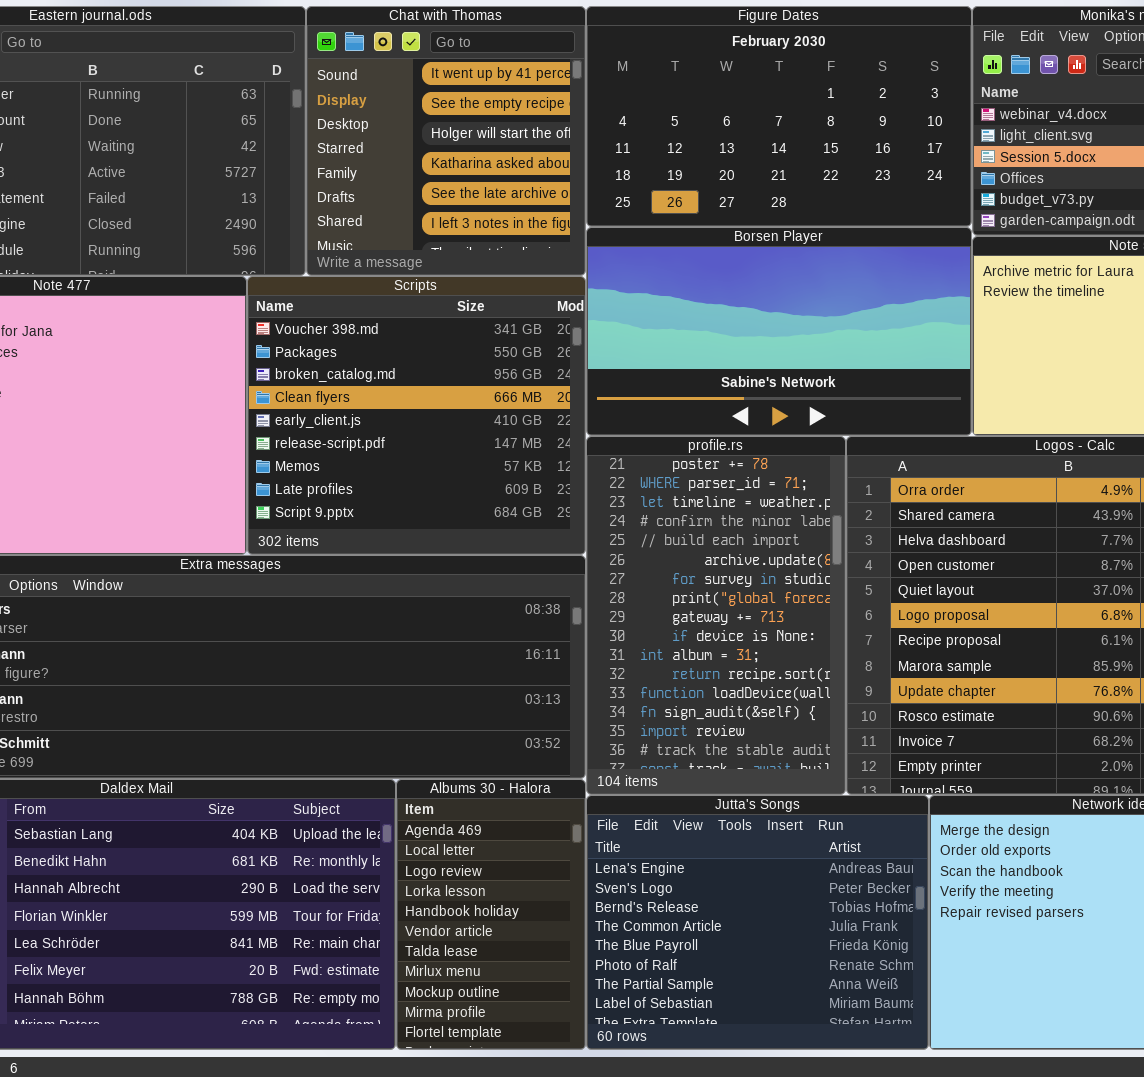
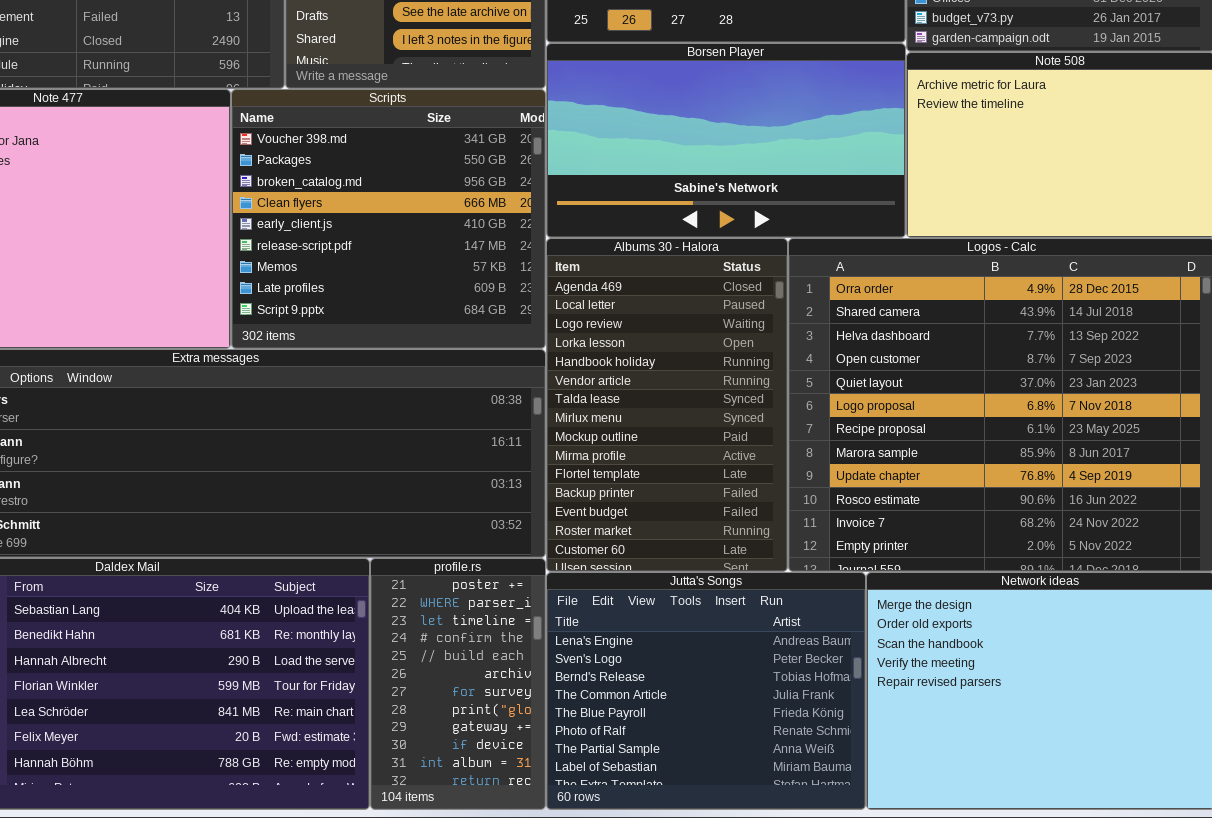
profile.rs: [586,436,846,795] -> [370,558,546,810], moved, resized
Albums 30 - Halora: [396,779,586,1050] -> [546,238,788,572], moved, resized

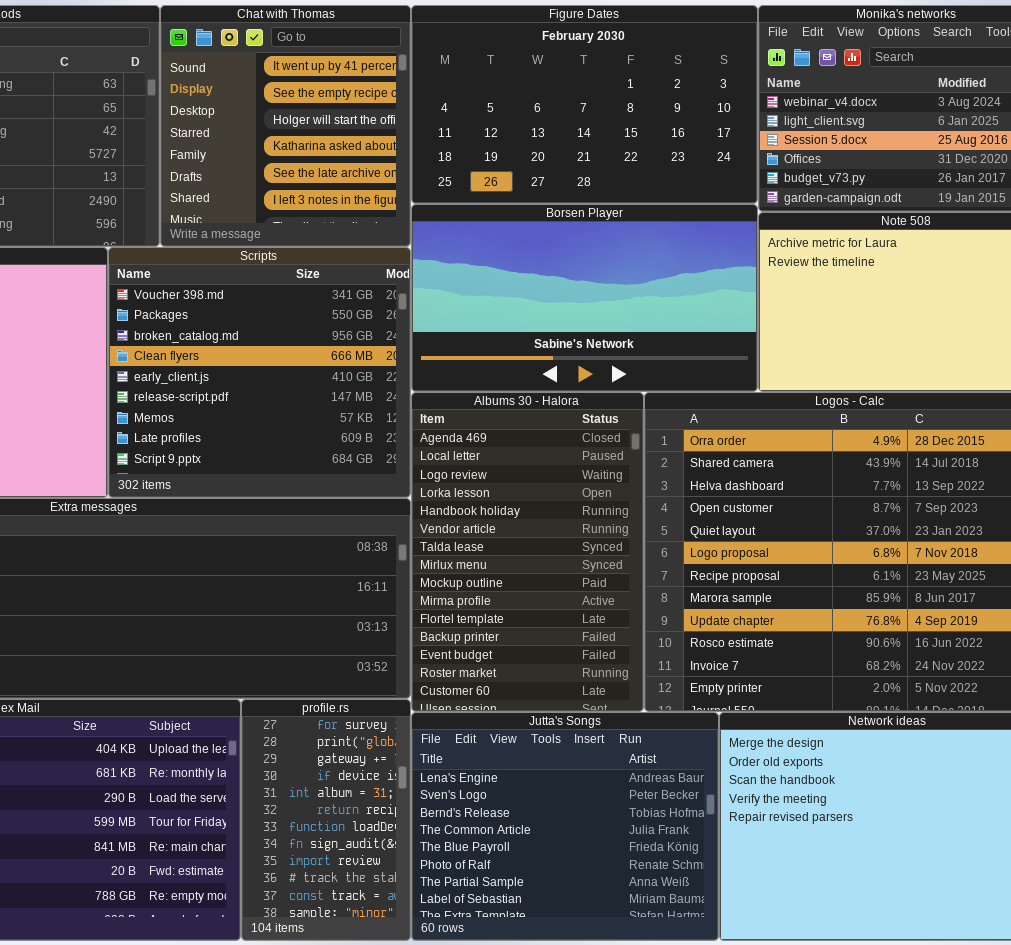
profile.rs: [370,558,546,810] -> [241,699,411,941], scrolled down 6 rows

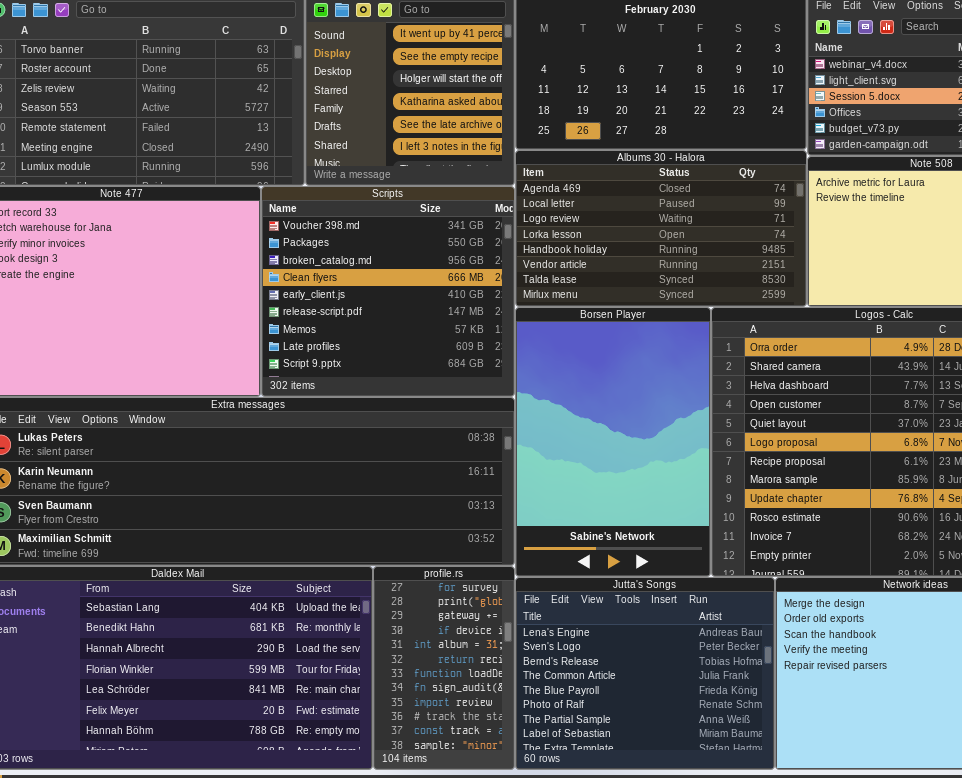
Borsen Player: [411,204,758,392] -> [515,307,711,577], moved, resized
Albums 30 - Halora: [411,392,644,712] -> [515,150,807,307], moved, resized

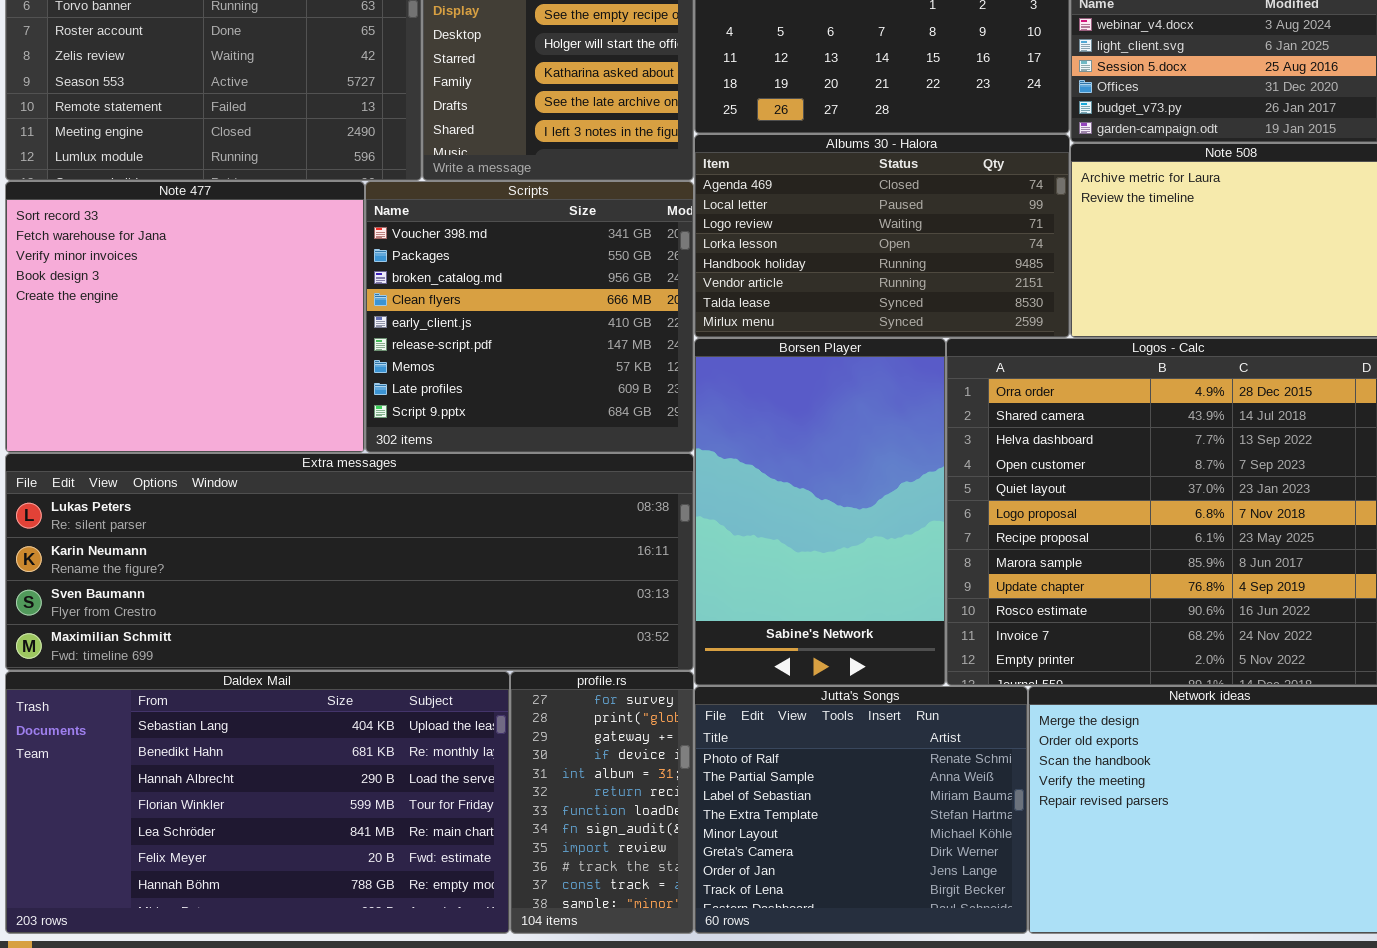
Jutta's Songs: [515,577,775,770] -> [694,686,1028,934], scrolled down 5 rows

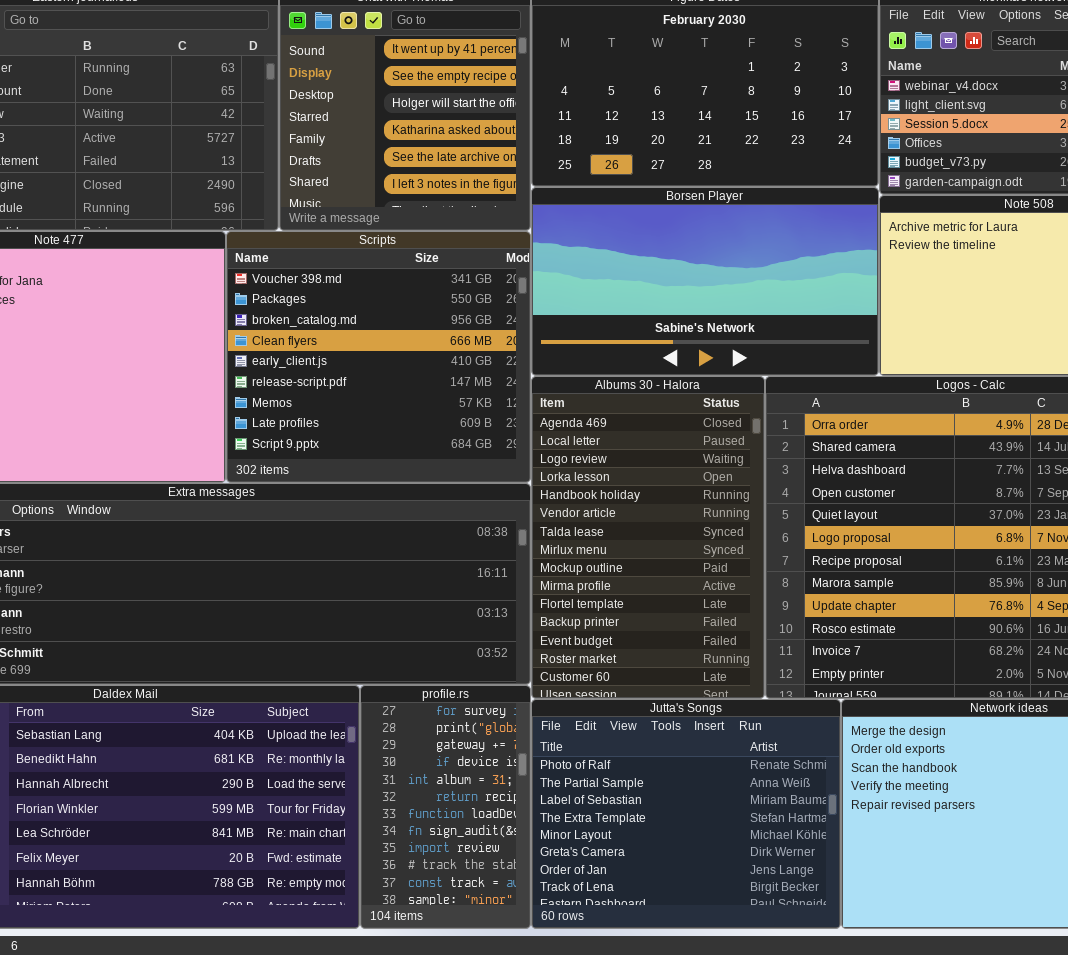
Albums 30 - Halora: [694,134,1070,338] -> [531,376,765,699], moved, resized
Borsen Player: [694,338,946,686] -> [531,187,879,376], moved, resized

